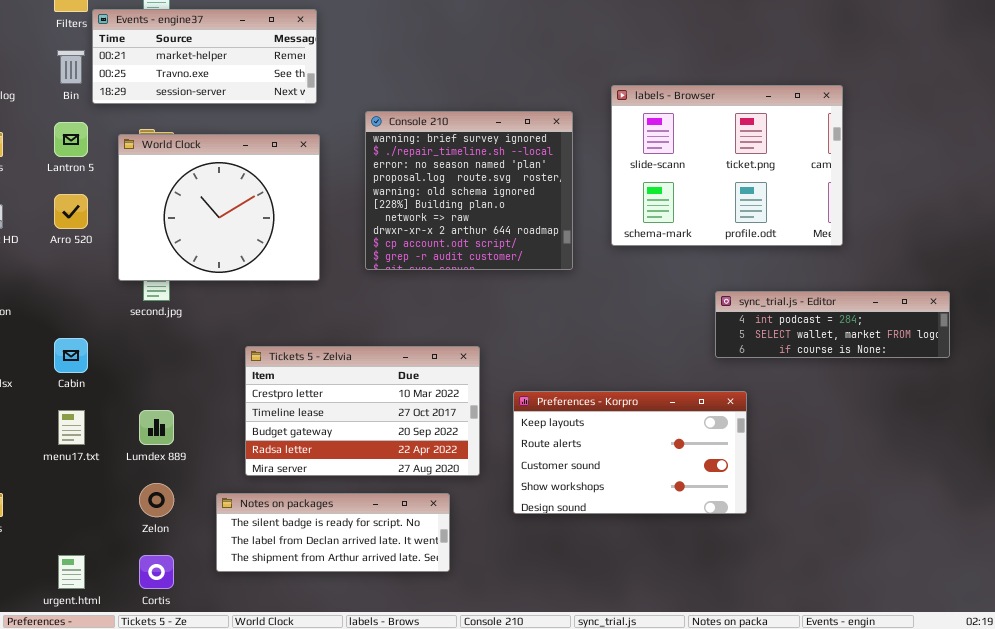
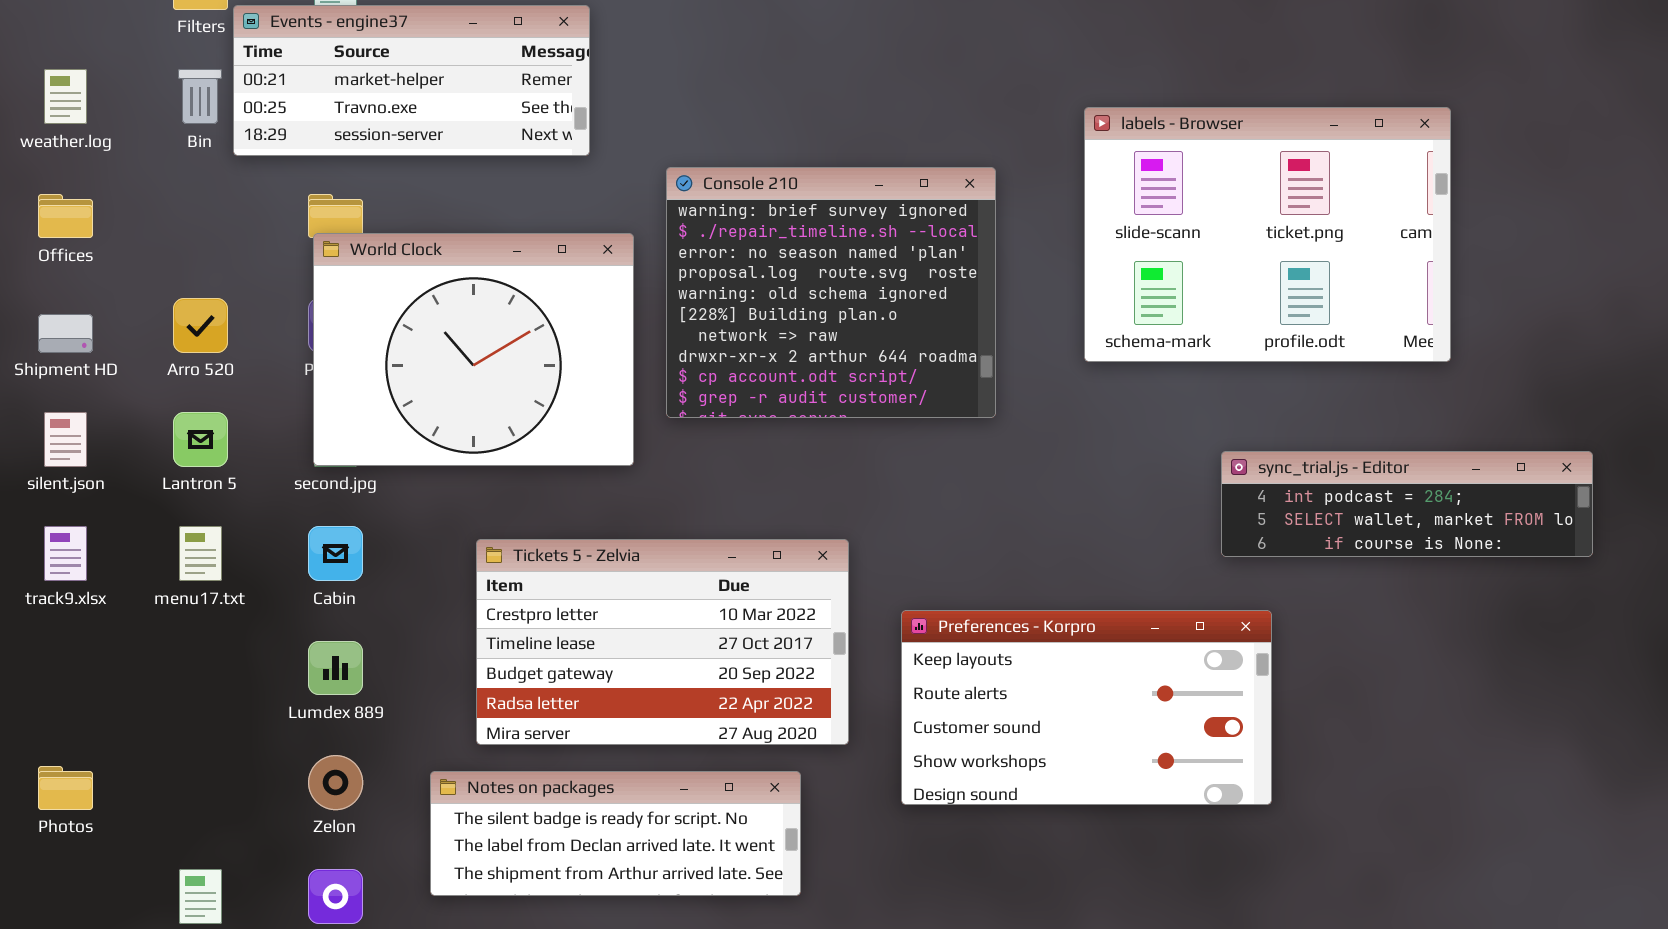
labels - Browser: [611,85,843,246] -> [1084,107,1451,362], moved
Lantron 5: [54,122,88,157] -> [173,412,228,467], moved
World Clock: [118,134,320,281] -> [313,233,634,466], moved
Cabin: [54,338,88,373] -> [308,526,363,581], moved
menu17.txt: [58,410,85,445] -> [179,526,222,581], moved

